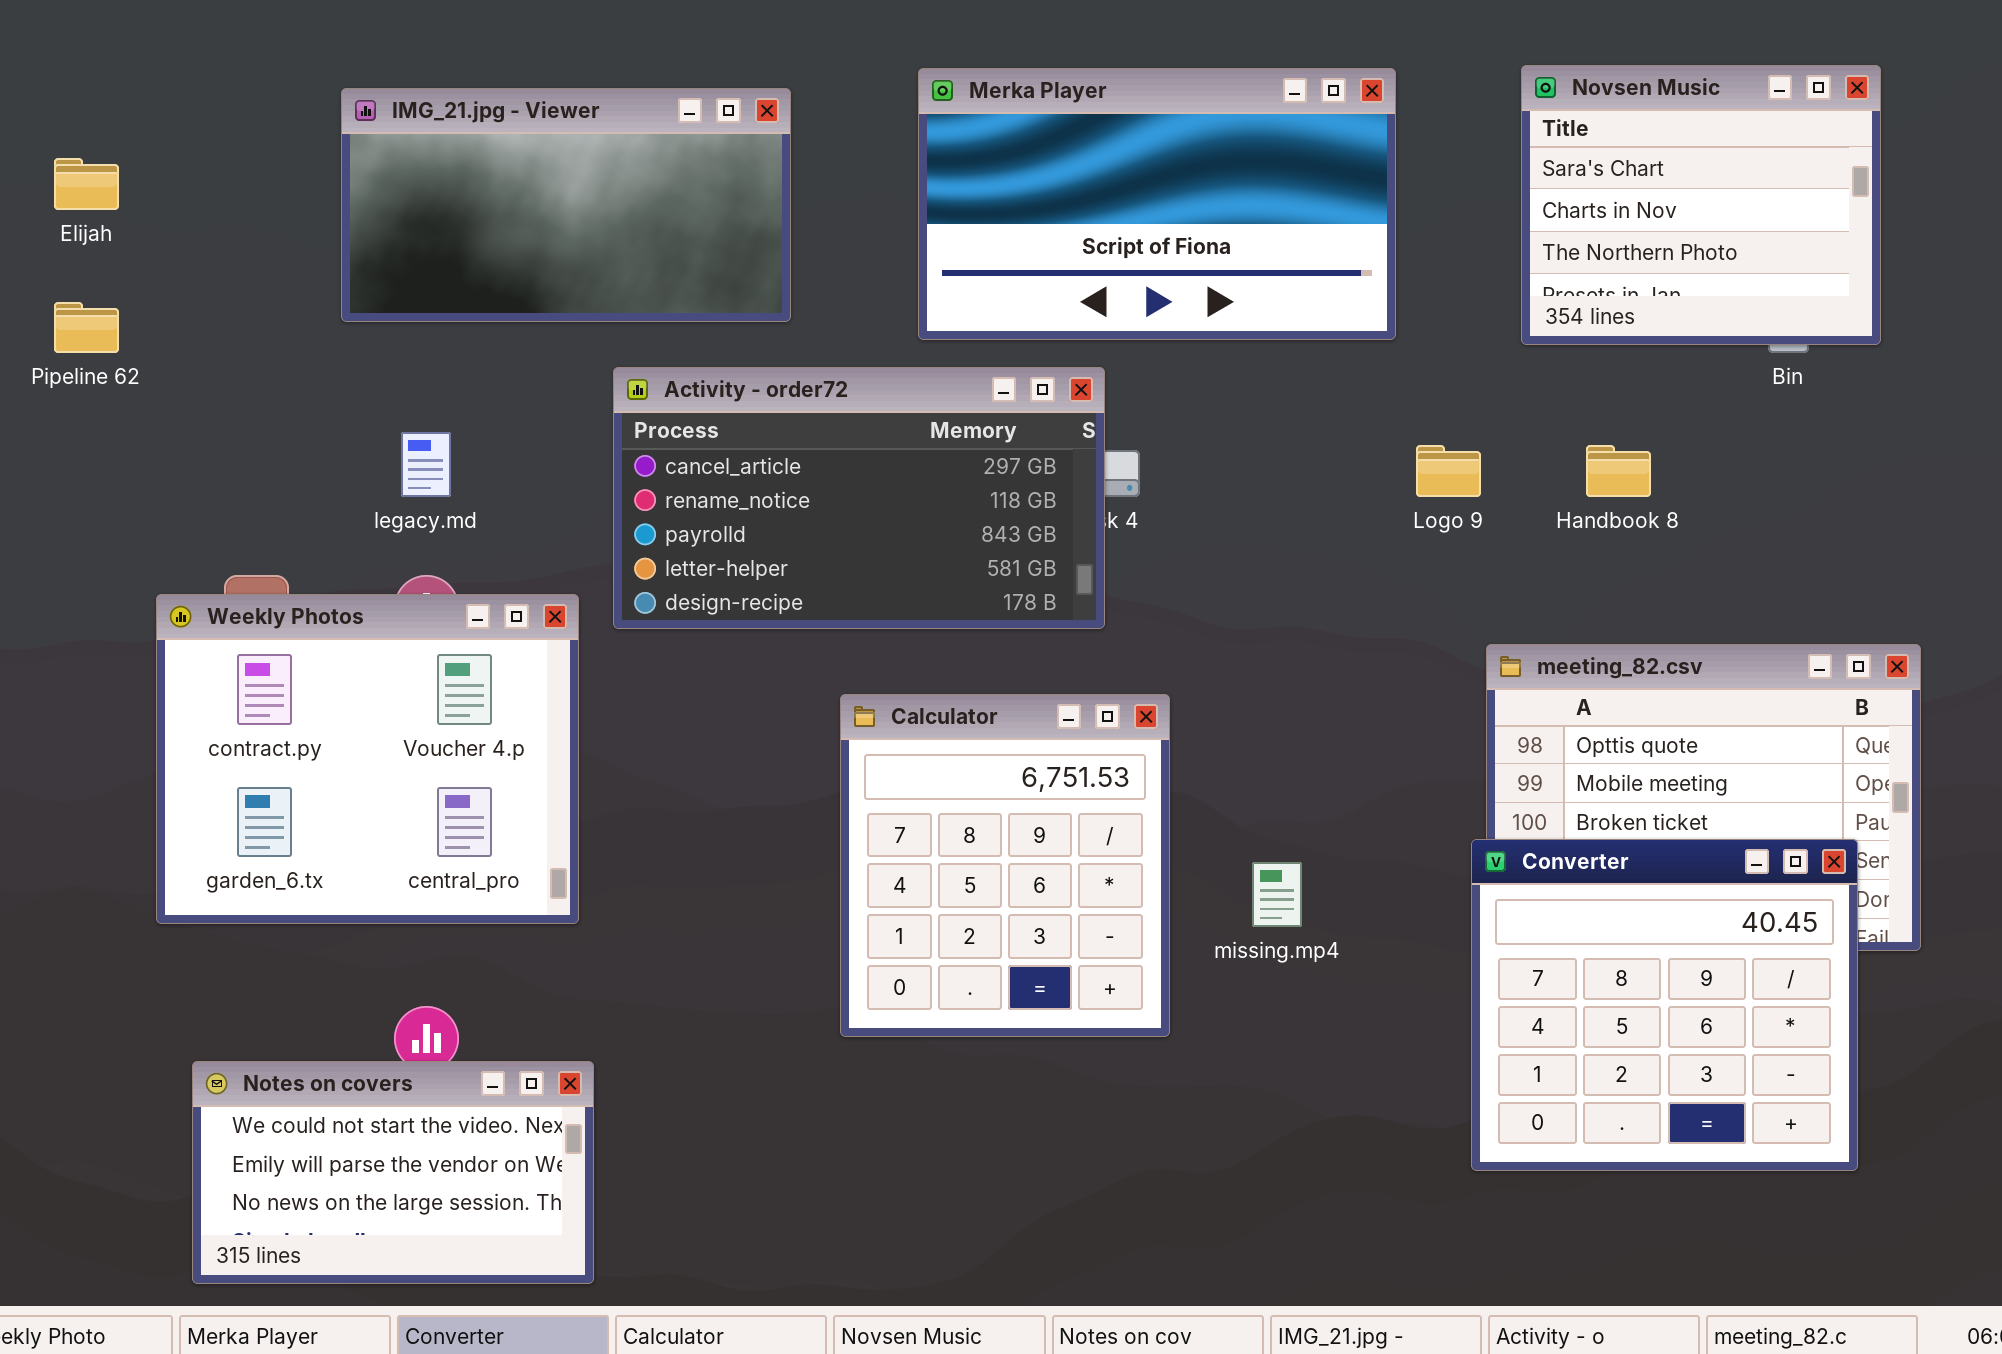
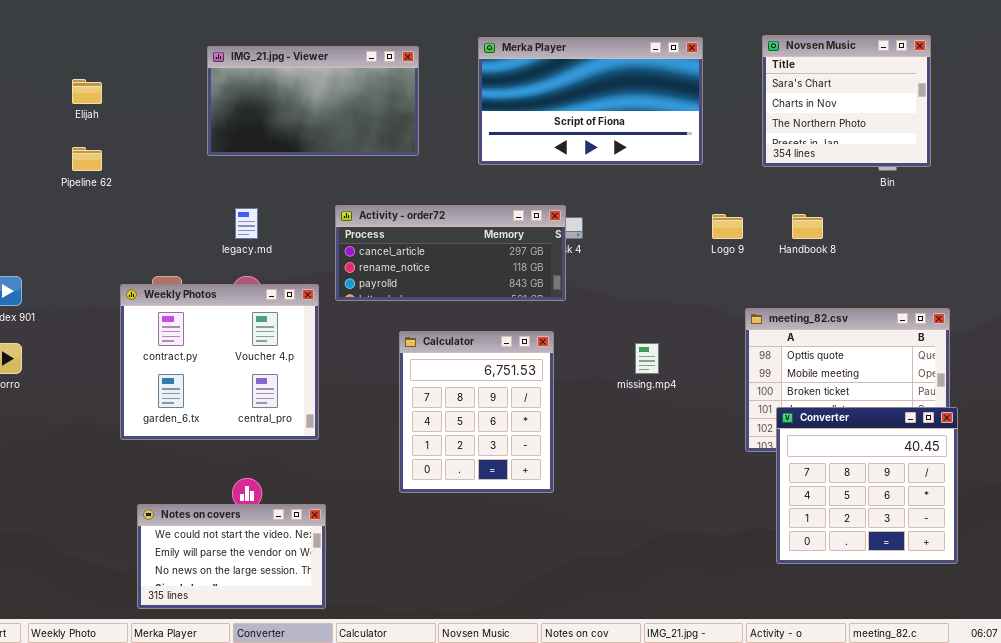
Activity - order72: [613,367,1105,629] -> [335,205,566,301], resized
Calculator: [840,694,1170,1037] -> [399,331,554,493], moved
Converter: [1471,839,1858,1171] -> [776,407,958,564], moved
missing.mp4: [1252,862,1302,927] -> [635,343,659,374], moved

